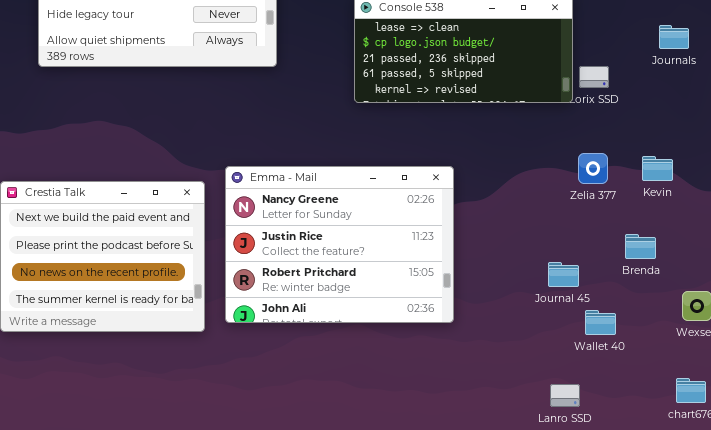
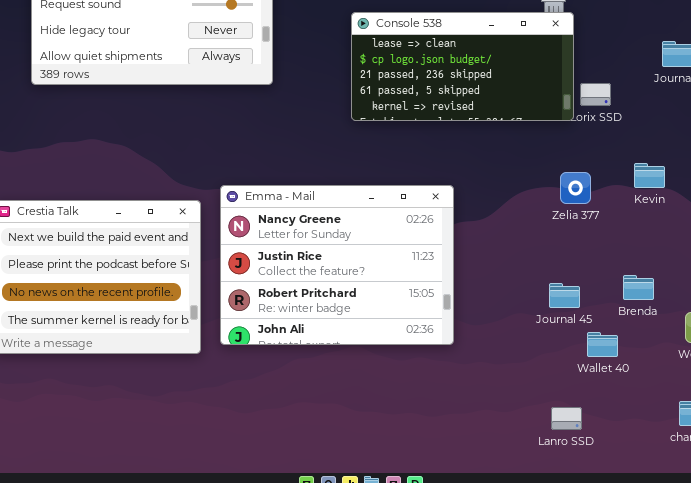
Zelia 377: [578,153,608,184] -> [560,172,591,204], moved
Kevin: [642,156,673,181] -> [634,163,665,188], moved
Brenda: [625,234,656,259] -> [623,275,654,300], moved

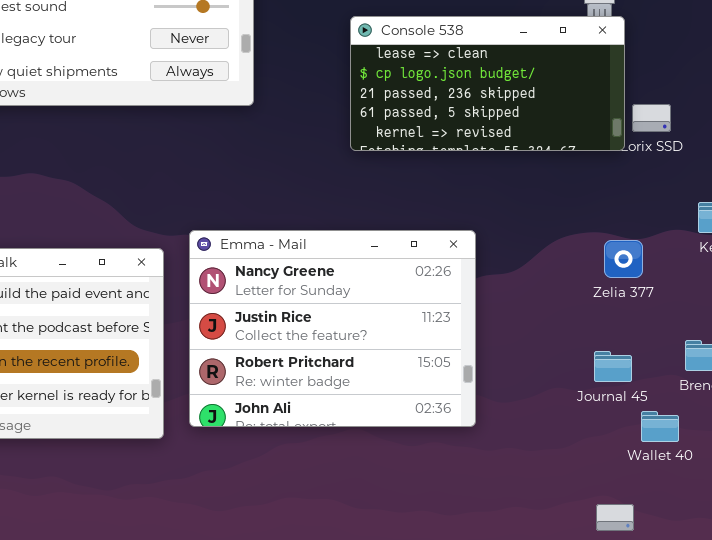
Zelia 377: [560,172,591,204] -> [604,240,643,278], moved

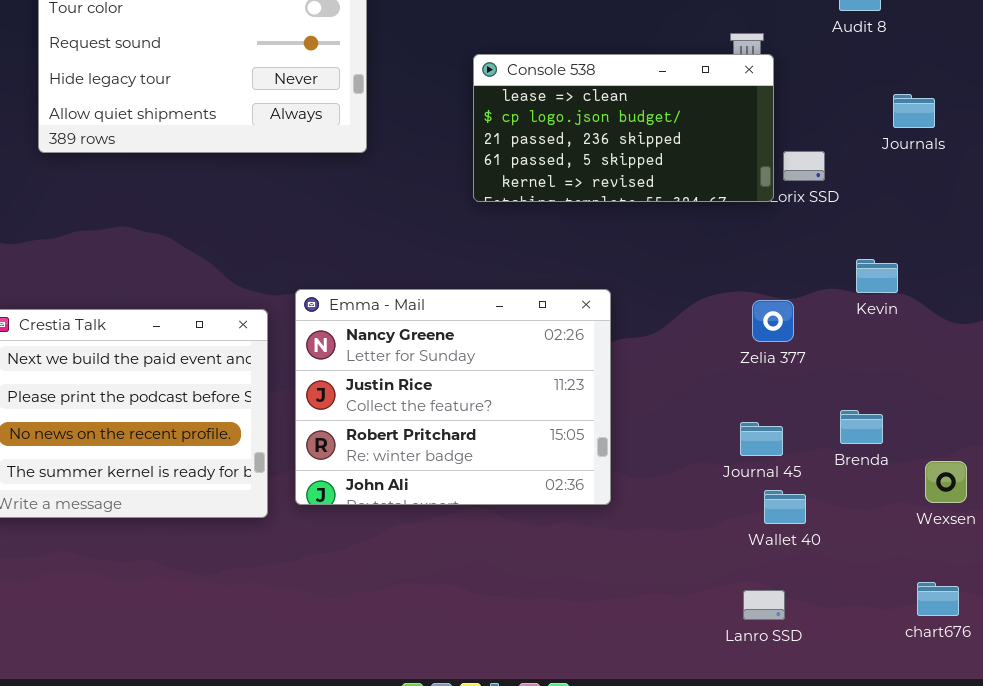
Wallet 40: [641,411,679,442] -> [764,490,806,524], moved

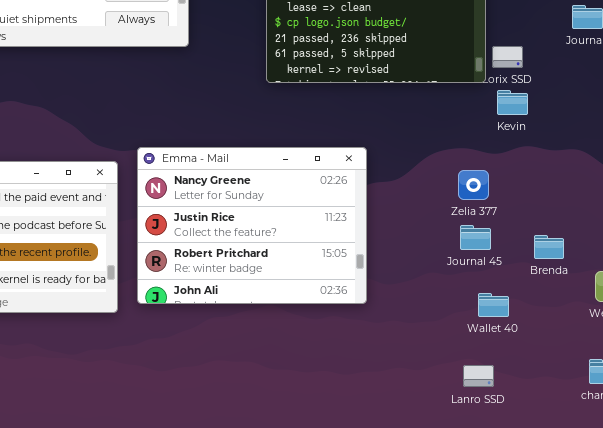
Kevin: [856,259,898,293] -> [497,90,528,115], moved
Zelia 377: [752,300,794,342] -> [458,170,489,200], moved
Journal 45: [740,422,783,456] -> [460,225,491,250], moved

